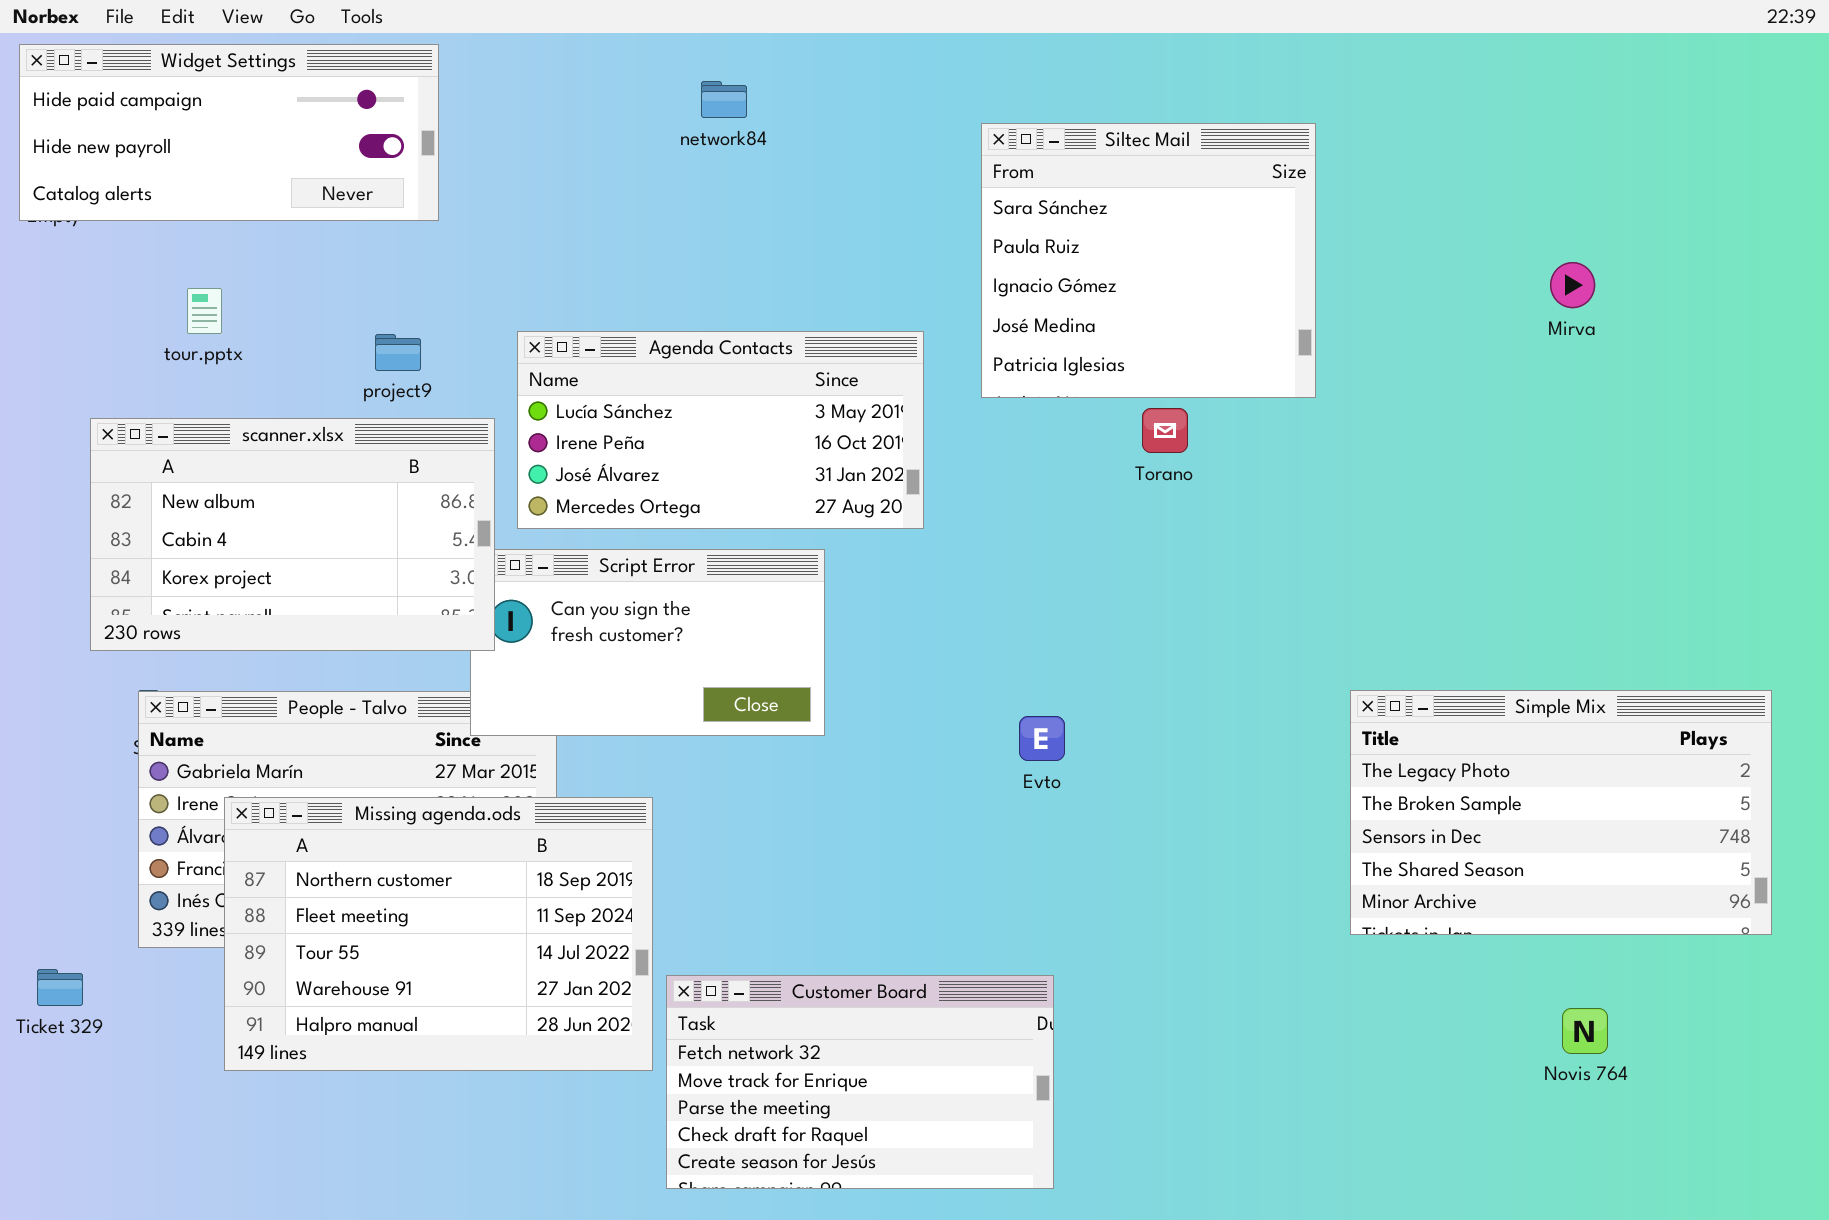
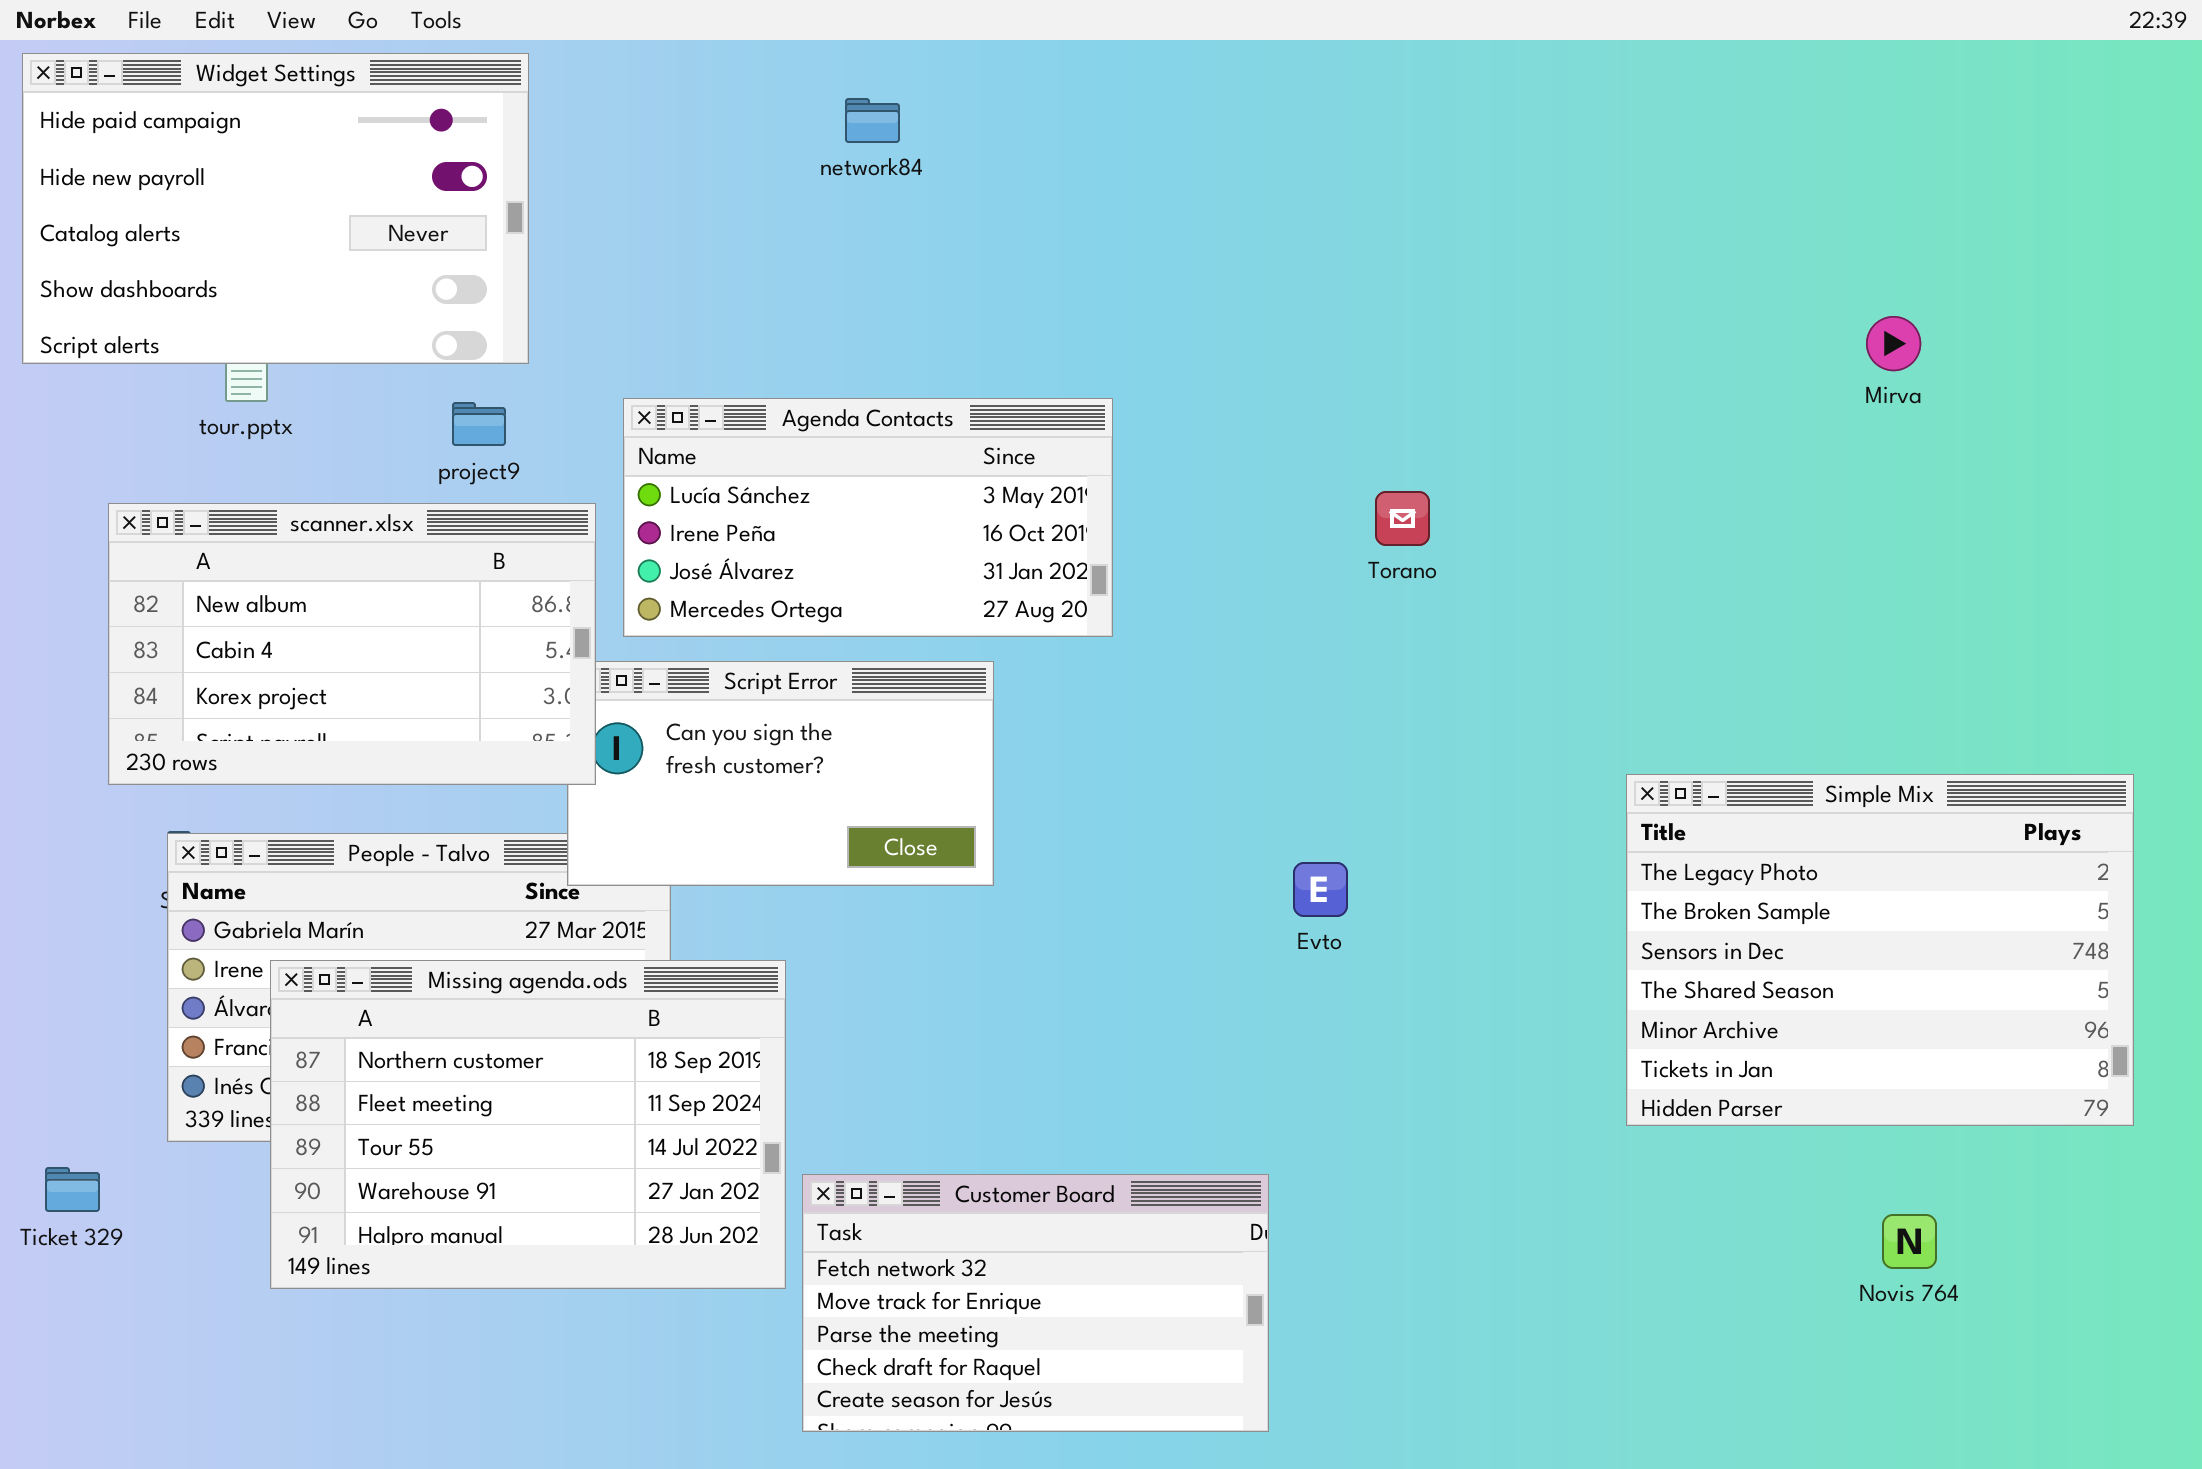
Widget Settings: [19,44,439,221] -> [22,53,529,364], resized
Siltec Mail: [981,123,1316,398] -> none, closed
Simple Mix: [1350,690,1772,935] -> [1626,774,2134,1126], resized
Evto: [1019,716,1065,761] -> [1293,862,1348,917], moved

